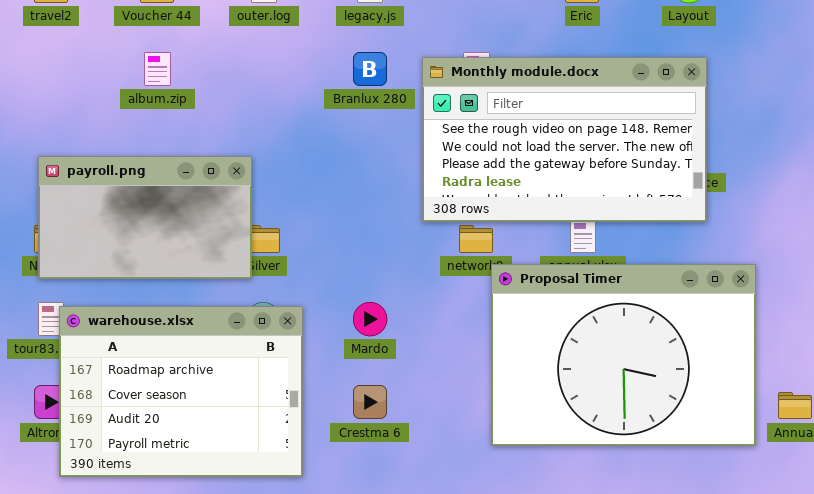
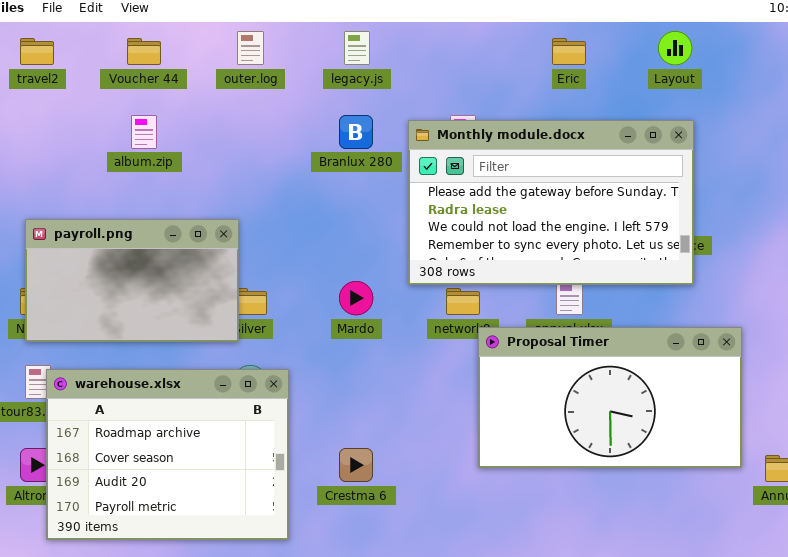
Monthly module.docx: [422,57,707,222] -> [408,120,694,285], scrolled down 2 rows
Proposal Timer: [491,264,756,446] -> [478,327,742,468], resized
Mardo: [353,302,387,336] -> [339,281,373,315], moved

